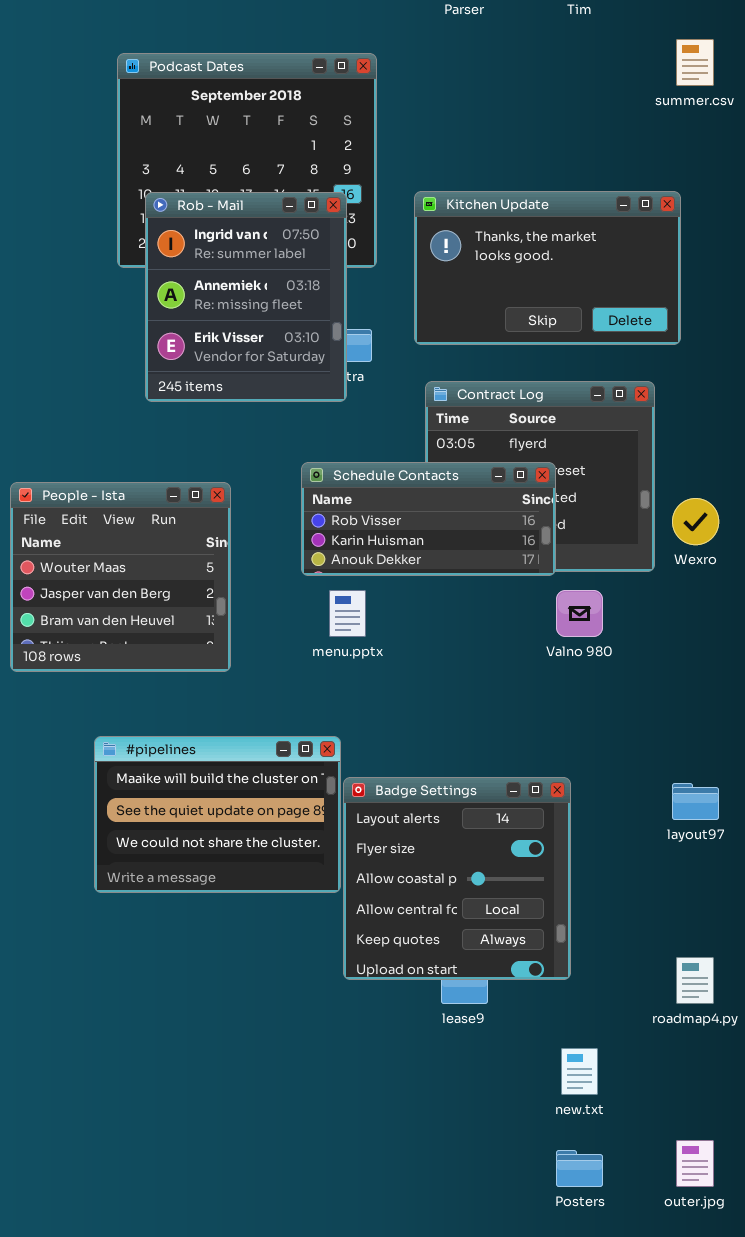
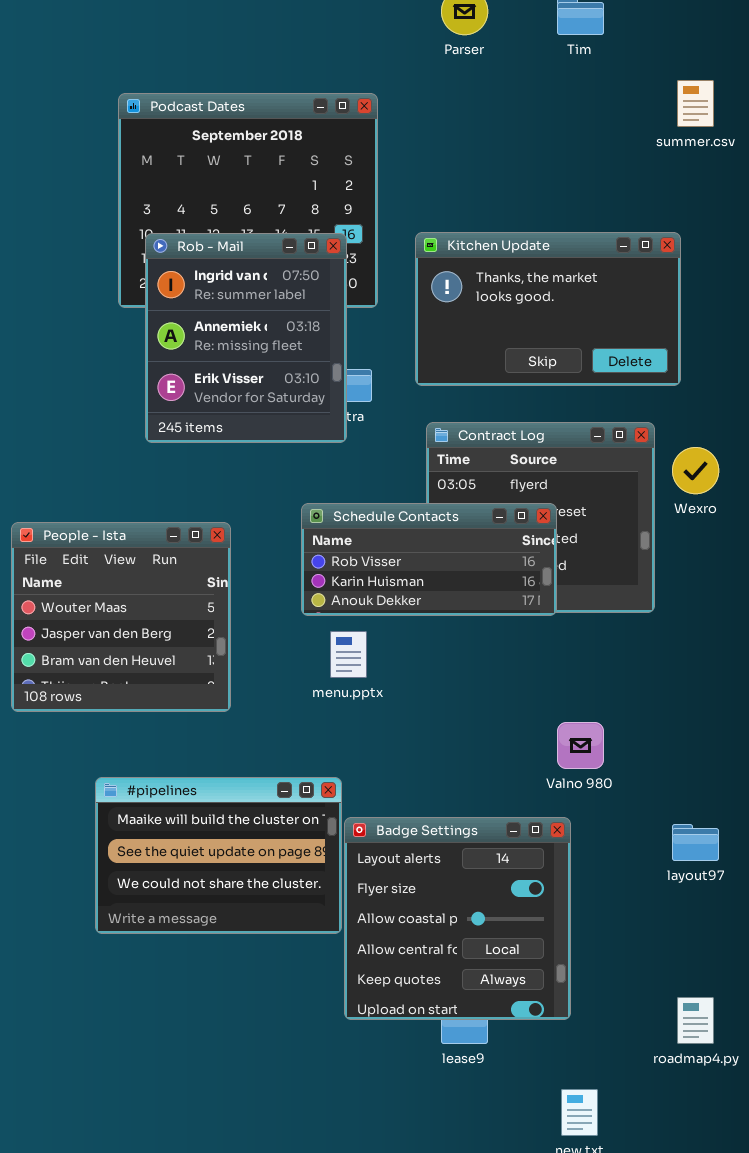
Wexro: [672,498,719,545] -> [672,447,719,494], moved
Valno 980: [556,590,603,637] -> [557,722,604,769], moved

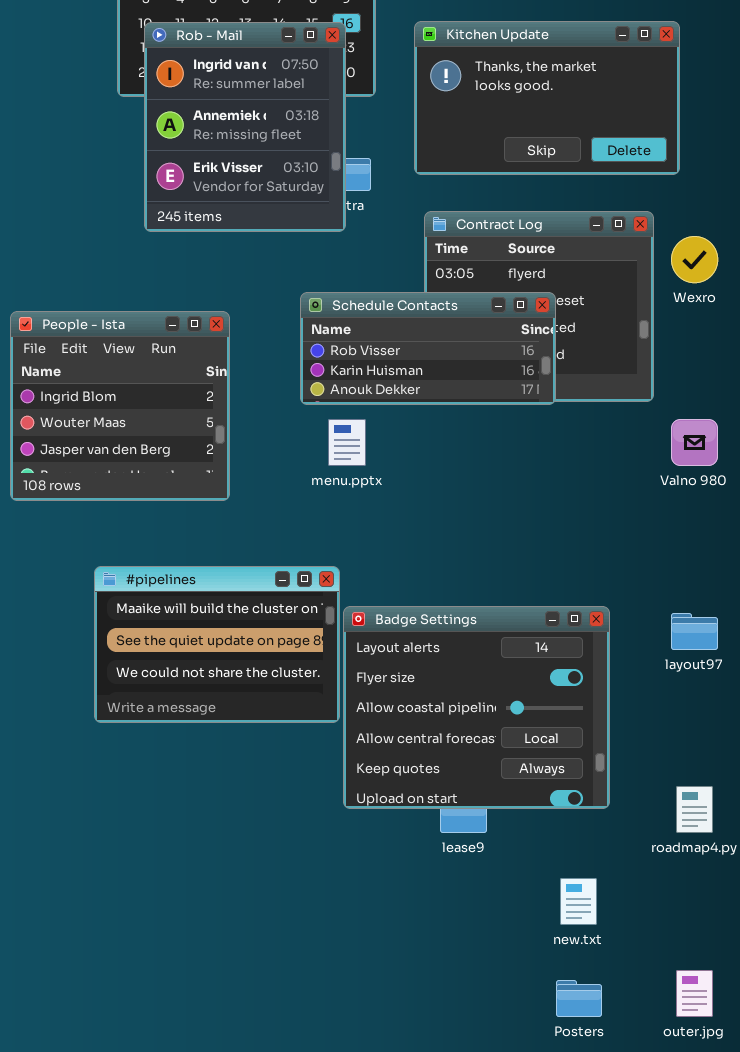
People - Ista: [11,522,231,712] -> [10,311,230,501], scrolled up 1 row
Valno 980: [557,722,604,769] -> [671,419,718,466], moved
Badge Settings: [344,817,571,1020] -> [343,606,610,809], resized

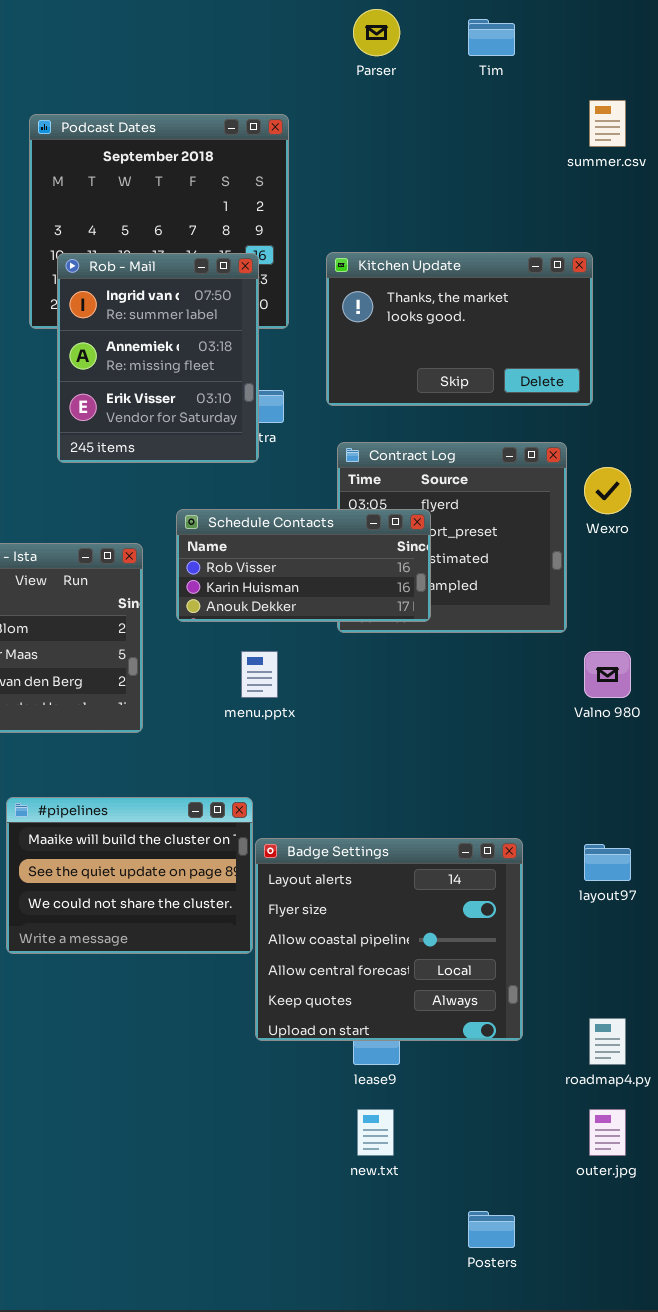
Schedule Contacts: [300,292,556,405] -> [176,509,431,622], moved
new.txt: [560,878,597,925] -> [357,1109,394,1156], moved
outer.jpg: [676,970,713,1017] -> [589,1109,626,1156], moved

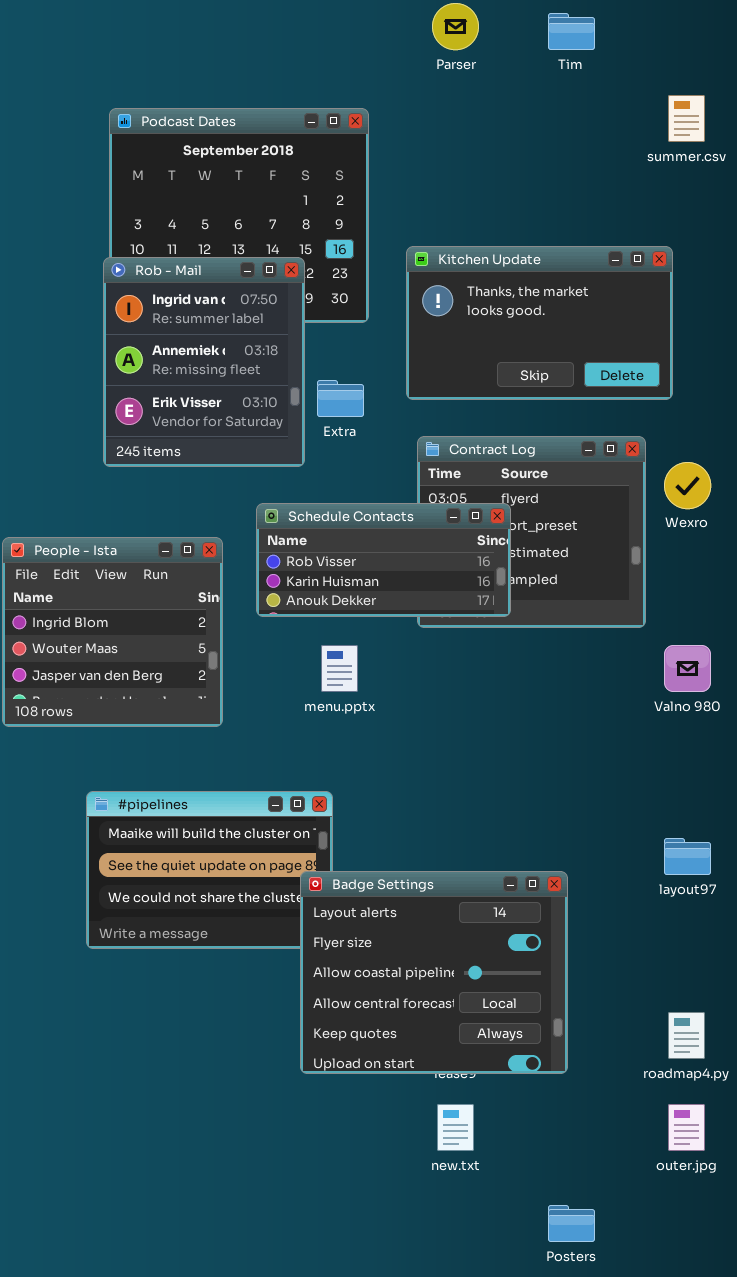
Rob - Mail: [57,253,259,463] -> [103,257,305,467], moved
Badge Settings: [255,838,523,1041] -> [300,871,568,1074], moved

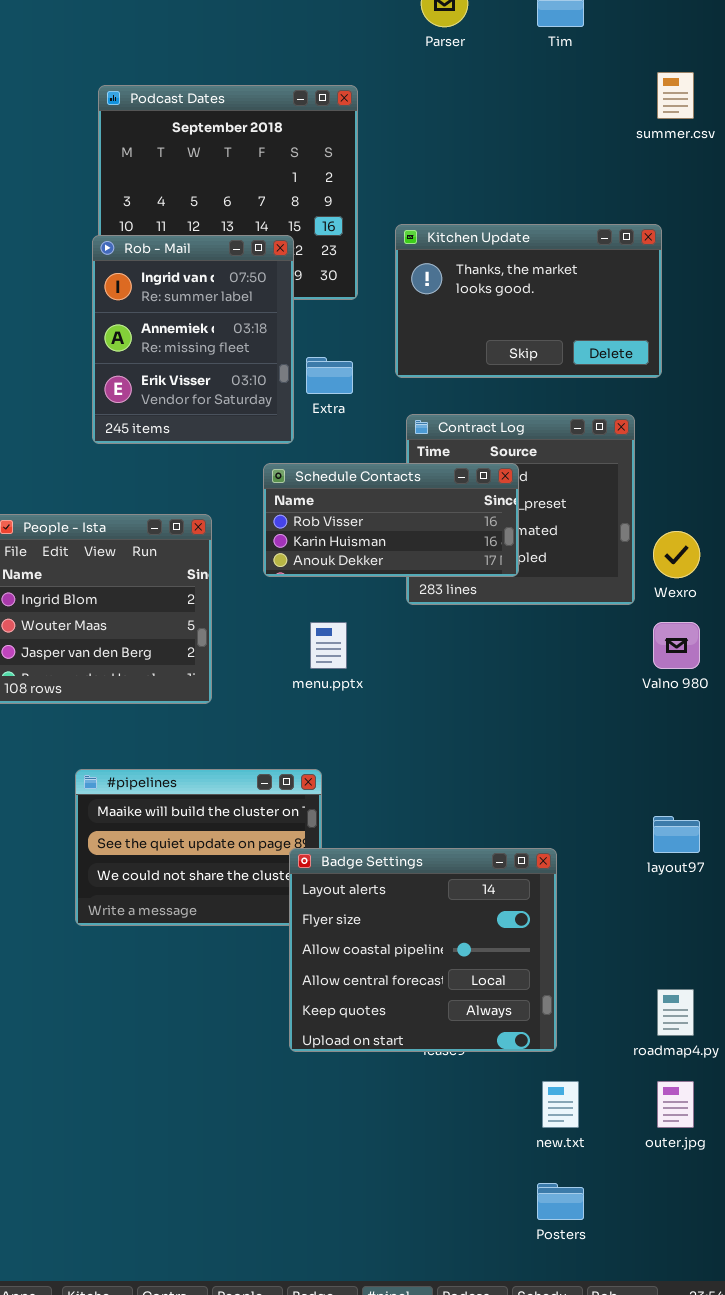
Wexro: [664,462,711,509] -> [653,531,700,578], moved
Schedule Contacts: [256,503,511,617] -> [263,463,519,577], moved
new.txt: [437,1104,474,1151] -> [542,1081,579,1128], moved

